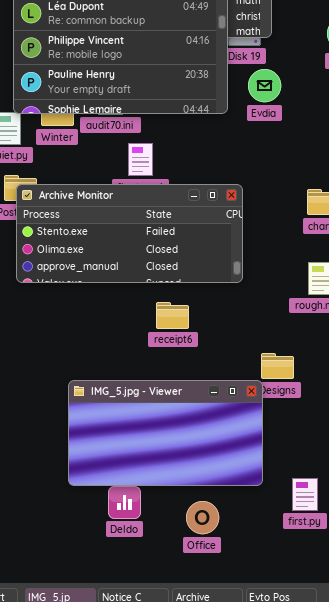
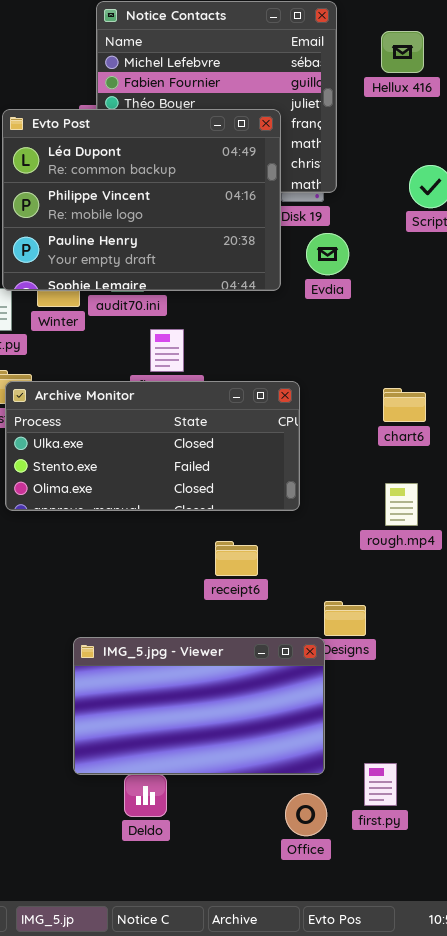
Archive Monitor: [16,184,243,283] -> [5,381,300,511], scrolled up 1 row
receipt6: [156,302,189,329] -> [215,541,258,576], moved
Office: [186,501,219,534] -> [285,793,327,836], moved

